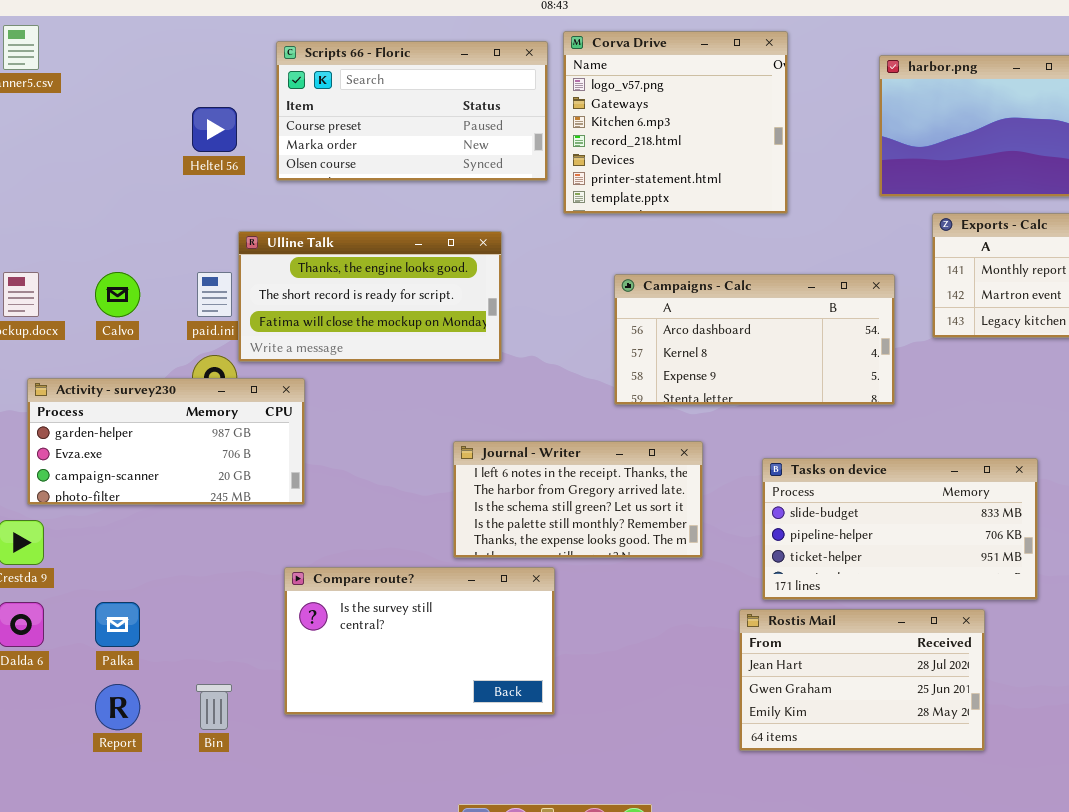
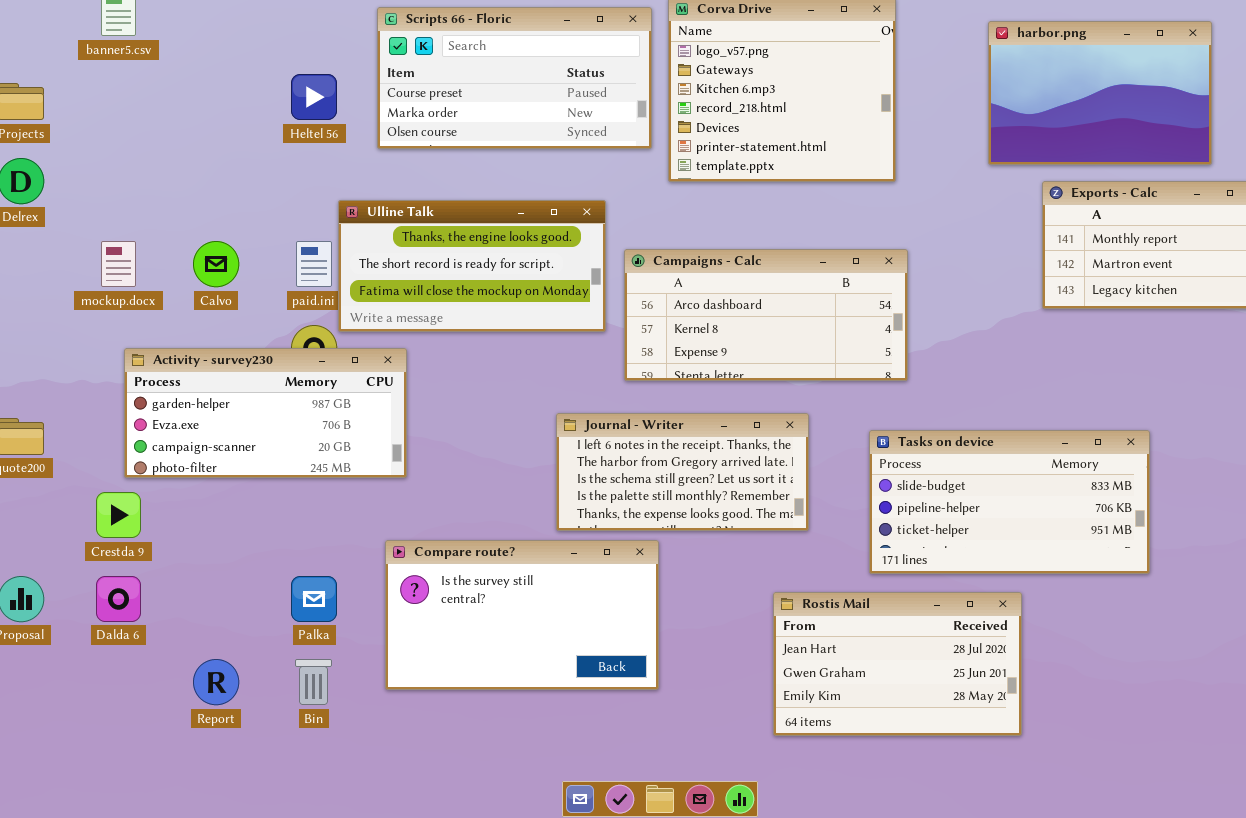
Campaigns - Calc: [614,274,895,405] -> [624,249,908,381], moved
Palka: [95,602,140,647] -> [291,576,337,622], moved
Rostis Mail: [739,609,985,751] -> [773,592,1022,736], moved

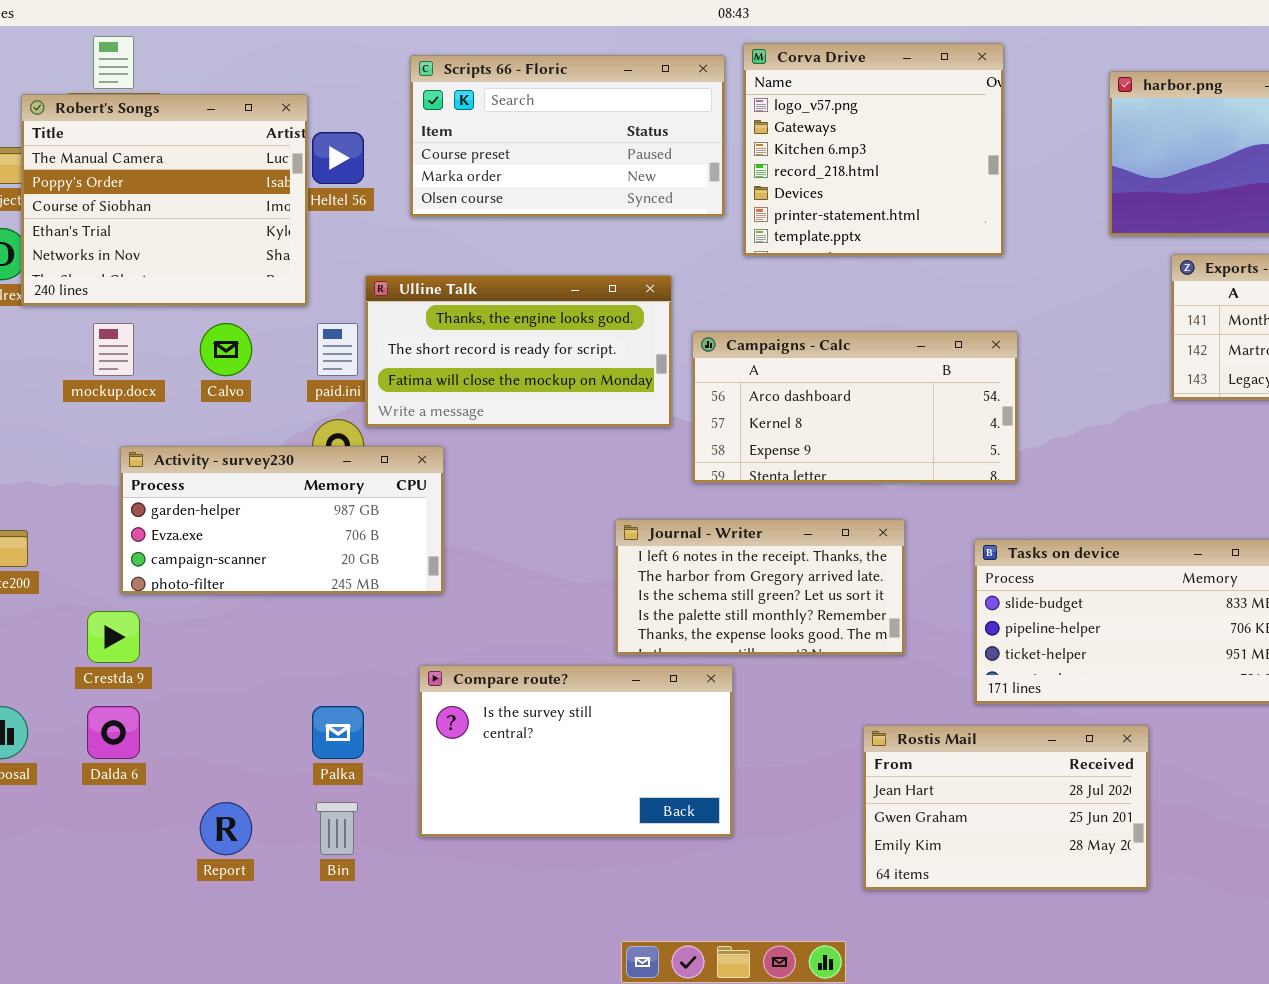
Robert's Songs: none -> [21,94,308,306], opened

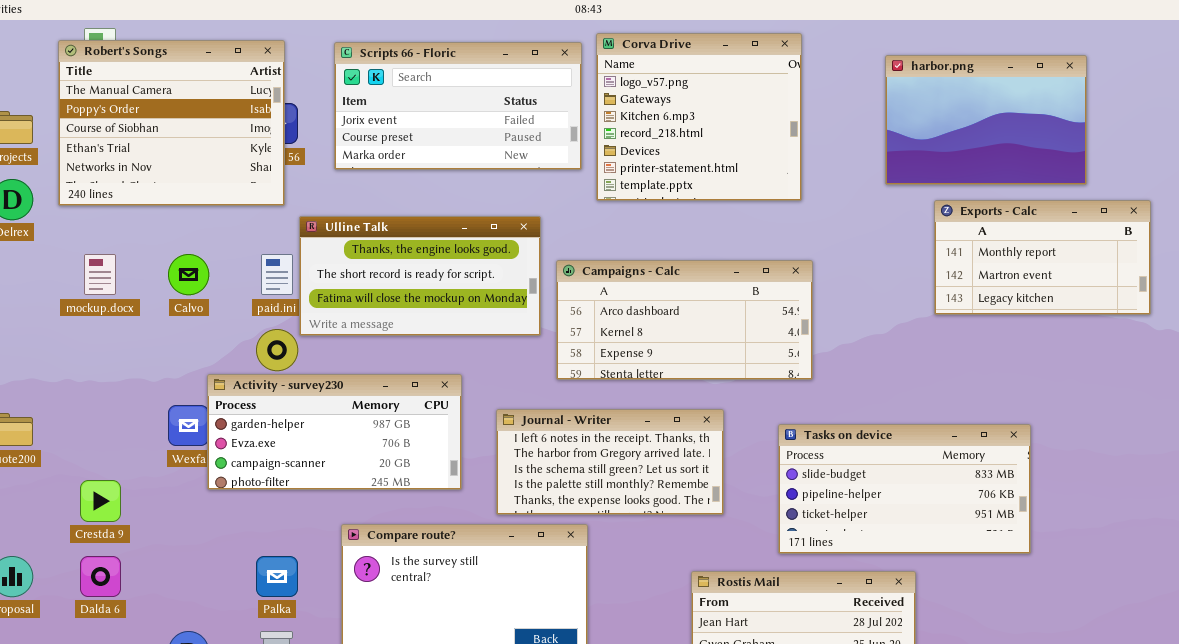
Scripts 66 - Floric: [410,55,725,217] -> [334,42,582,170], scrolled up 1 row
Robert's Songs: [21,94,308,306] -> [58,40,285,206], moved
Activity - survey230: [120,446,444,594] -> [207,374,462,490], moved

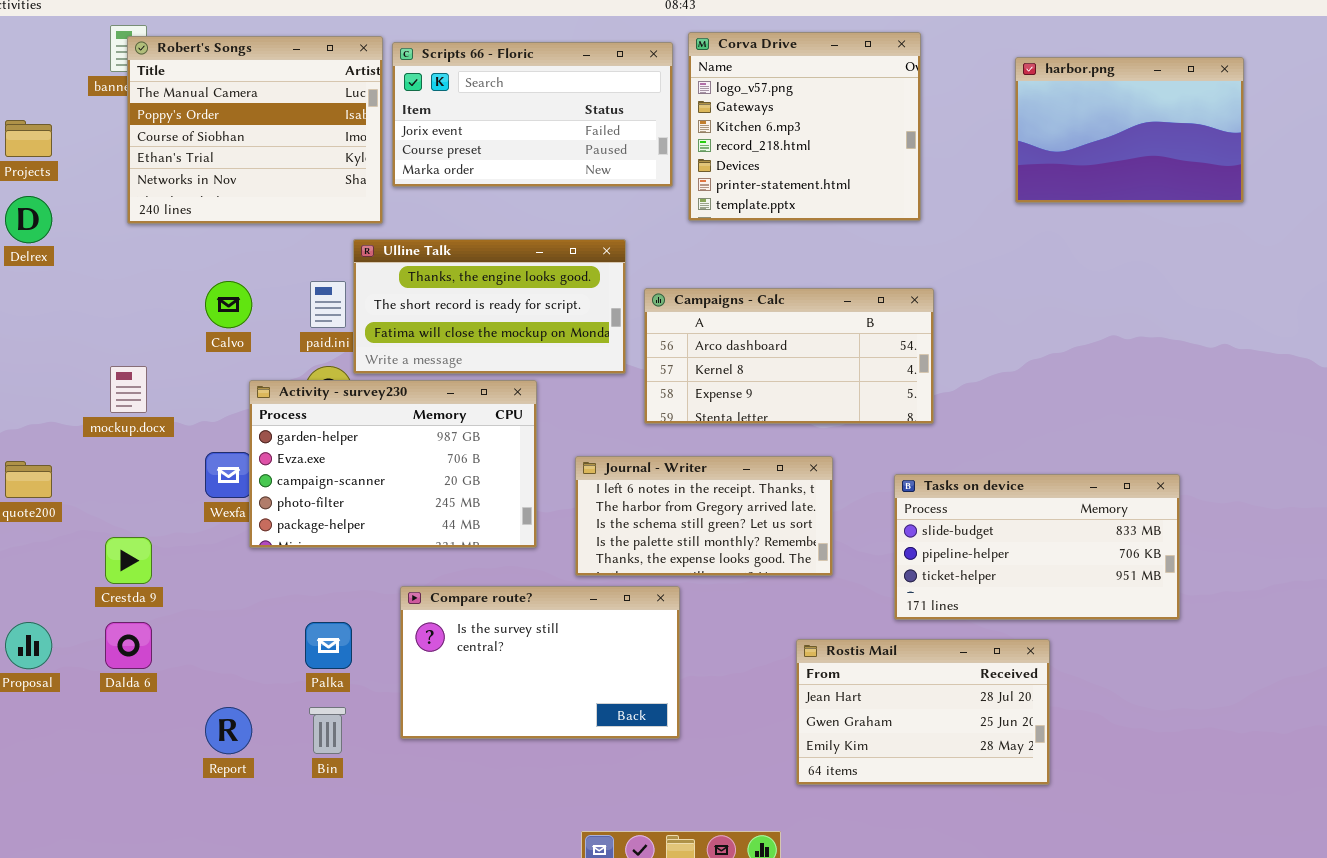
Robert's Songs: [58,40,285,206] -> [127,36,383,224], moved
Exports - Calc: [934,200,1151,315] -> none, closed
mockup.docx: [84,254,116,295] -> [110,366,147,413], moved
Activity - survey230: [207,374,462,490] -> [249,380,537,548], resized

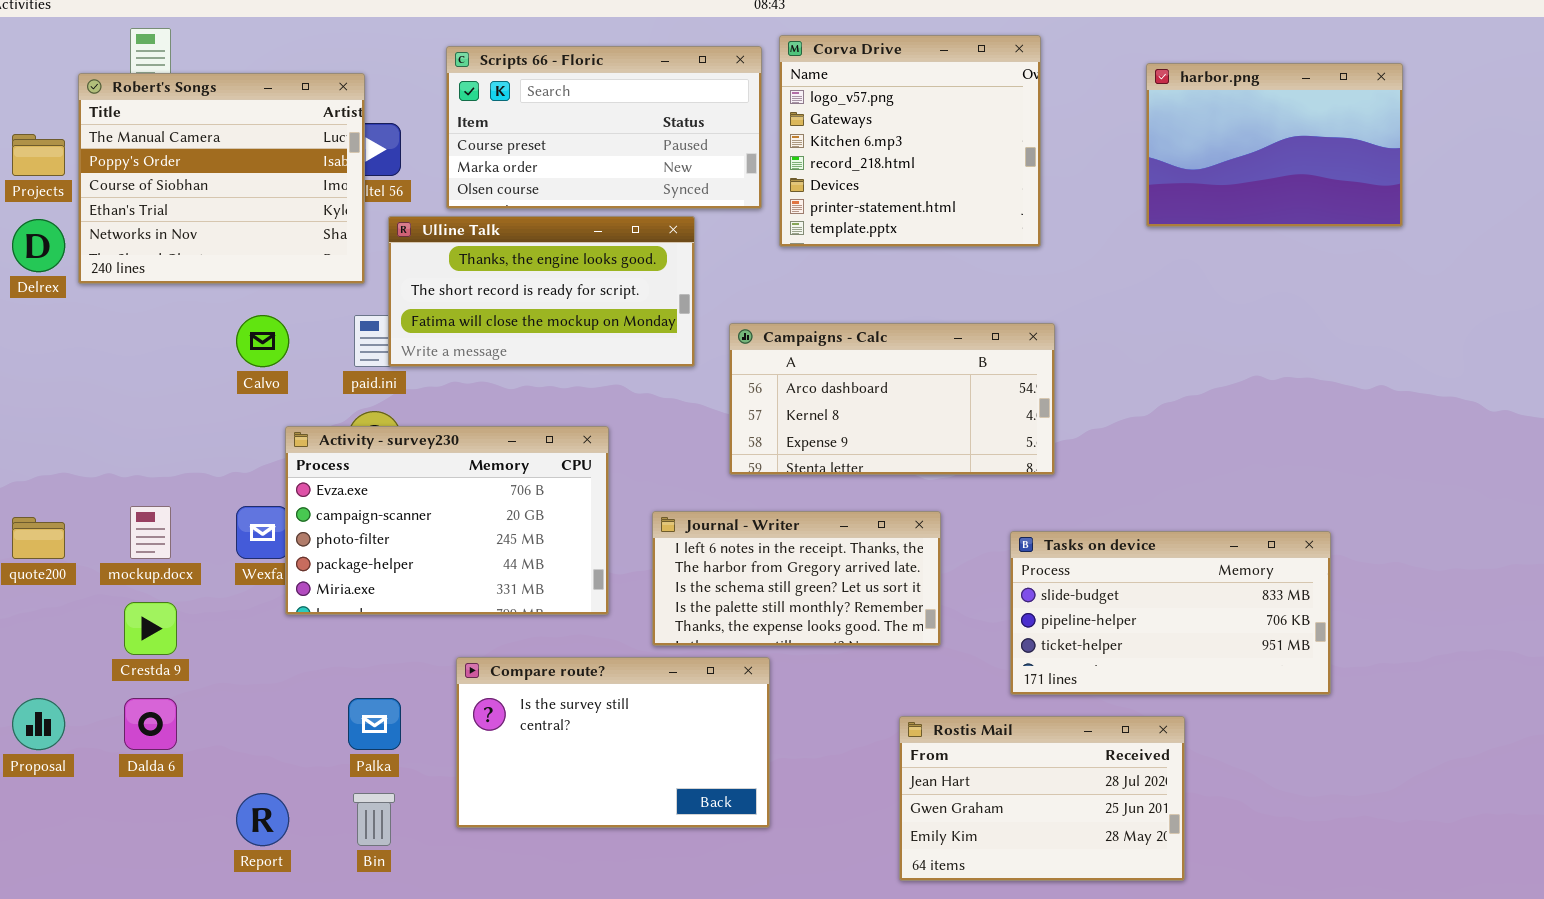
Robert's Songs: [127,36,383,224] -> [78,73,365,284], moved
Scripts 66 - Floric: [392,42,673,187] -> [446,46,762,209], scrolled down 1 row
Ulline Talk: [353,239,626,374] -> [388,216,695,367], moved
mockup.docx: [110,366,147,413] -> [130,506,171,559], moved
Activity - survey230: [249,380,537,548] -> [285,426,609,615], scrolled down 1 row

